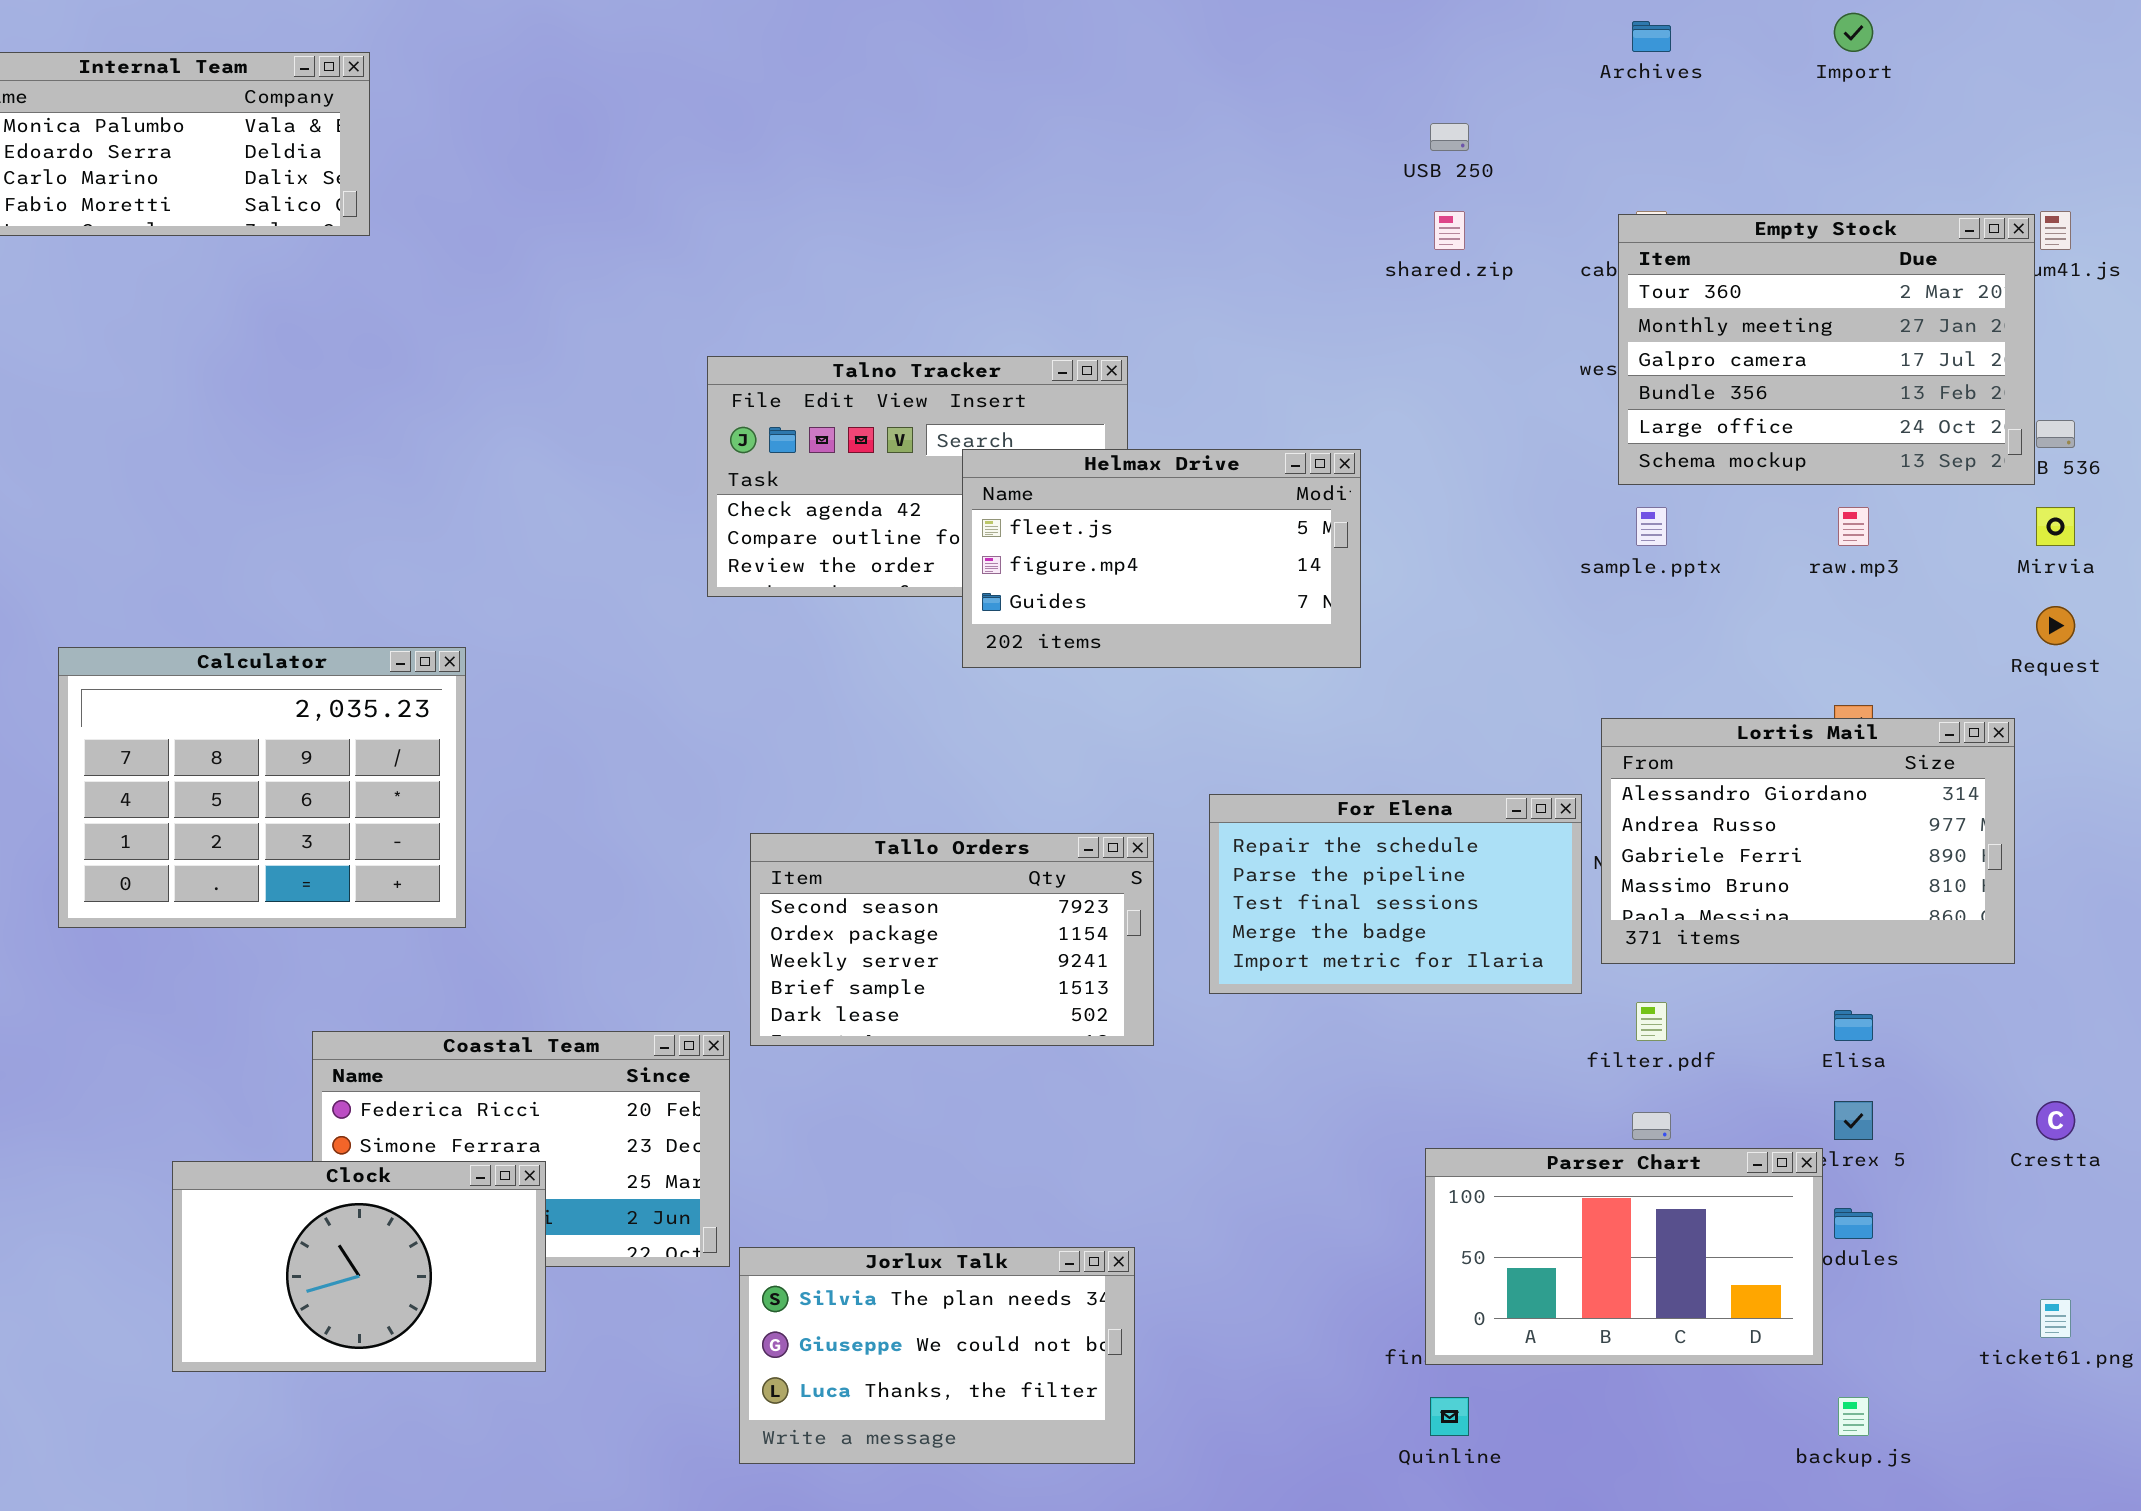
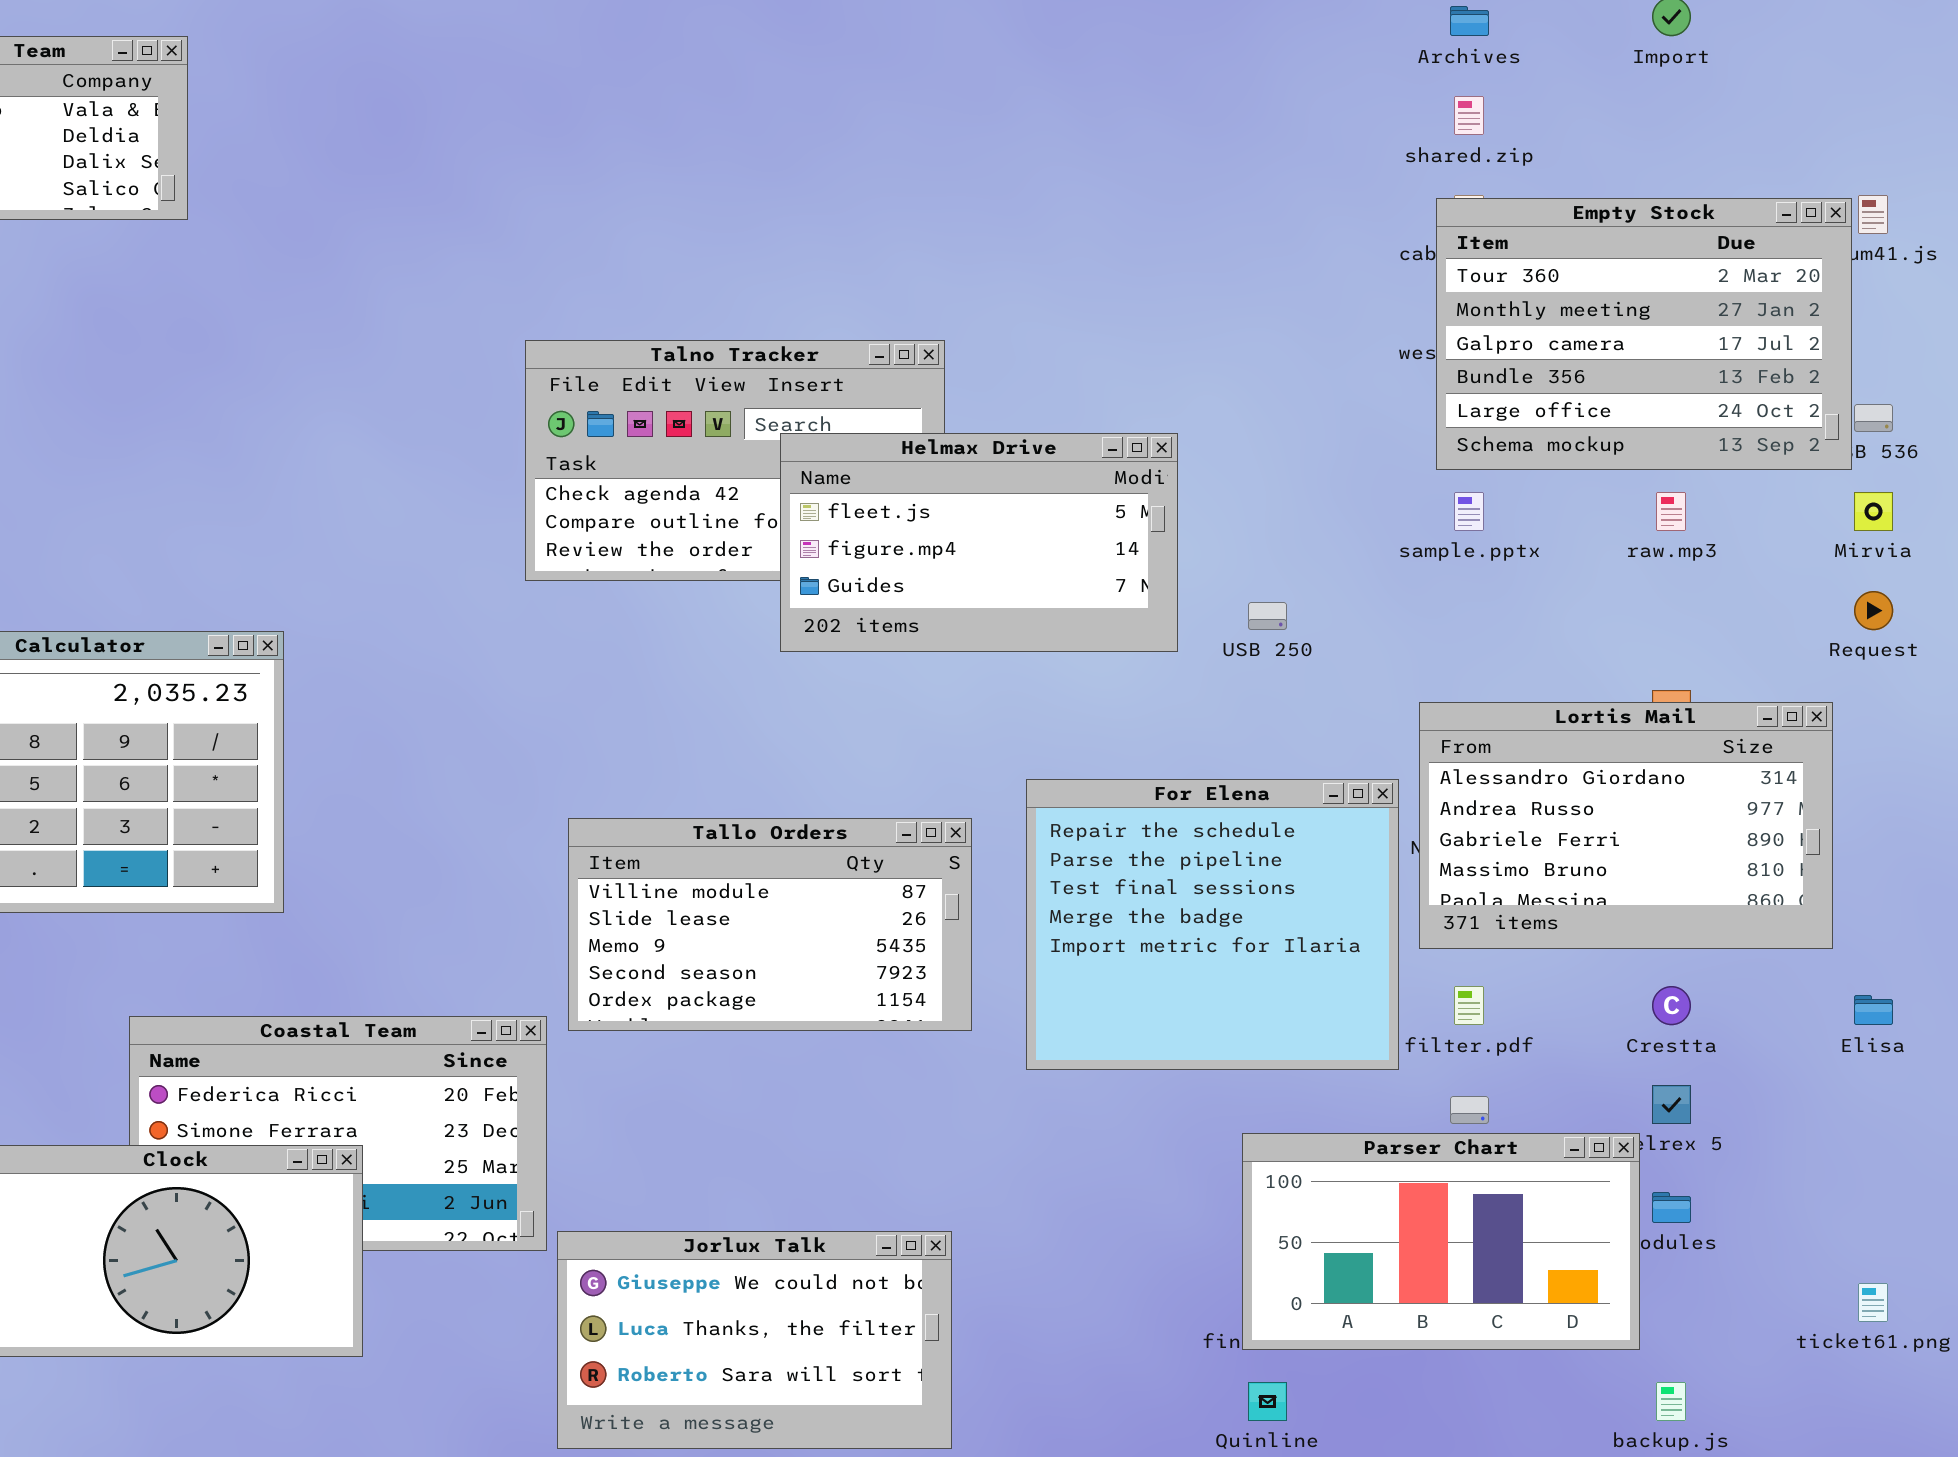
USB 250: [1430,123,1469,151] -> [1248,602,1287,630], moved
shared.zip: [1434,211,1465,250] -> [1454,96,1484,135], moved
For Elena: [1209,794,1582,994] -> [1026,779,1399,1070], resized
Tallo Orders: [750,833,1154,1046] -> [568,818,972,1031], scrolled up 3 rows
Elisa: [1834,1010,1873,1041] -> [1854,995,1893,1025], moved
Crestta: [2036,1101,2075,1140] -> [1652,986,1691,1025], moved
Jorlux Talk: [739,1247,1135,1464] -> [557,1231,952,1449], scrolled down 1 row

